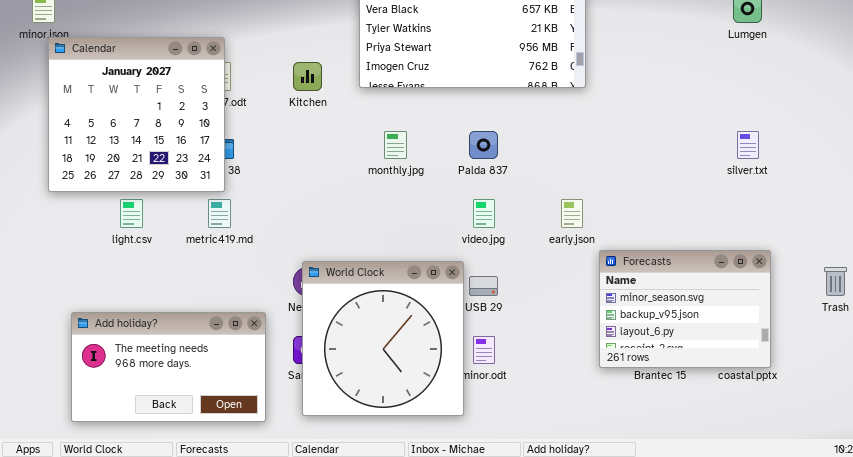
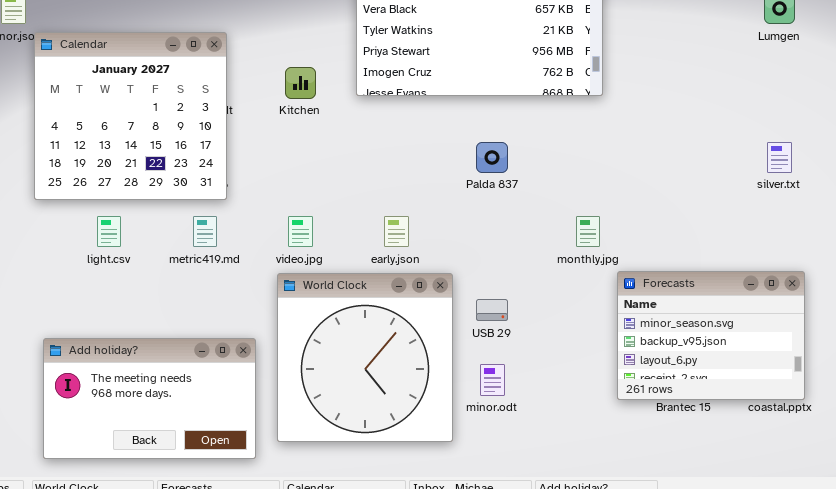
Calendar: [48,37,225,192] -> [34,32,227,200], moved
monthly.jpg: [384,131,407,159] -> [576,216,600,247], moved
video.jpg: [473,199,495,228] -> [288,216,313,247], moved
early.json: [561,199,583,228] -> [384,216,409,247], moved
World Clock: [302,261,464,416] -> [277,273,453,442], moved

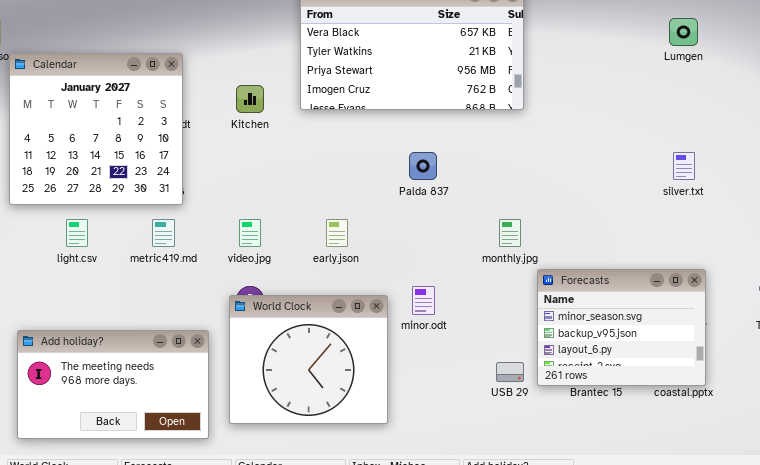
World Clock: [277,273,453,442] -> [229,295,388,424], resized
USB 29: [476,299,508,321] -> [496,362,524,382], moved
minor.odt: [480,364,505,396] -> [412,286,435,315], moved

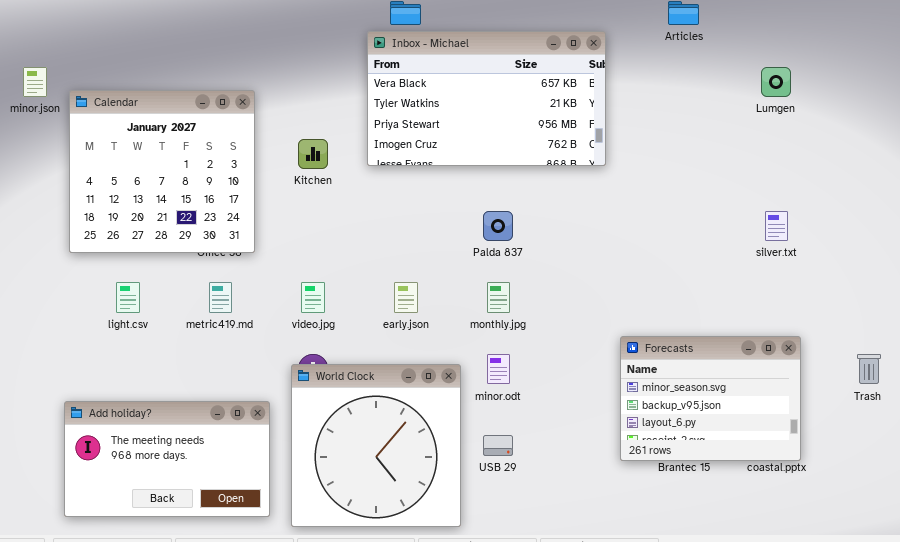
Calendar: [9,53,183,205] -> [69,90,255,253], moved
monthly.jpg: [499,219,521,247] -> [487,282,510,313], moved
World Clock: [229,295,388,424] -> [291,364,461,527], resized
USB 29: [496,362,524,382] -> [483,435,513,456], moved

